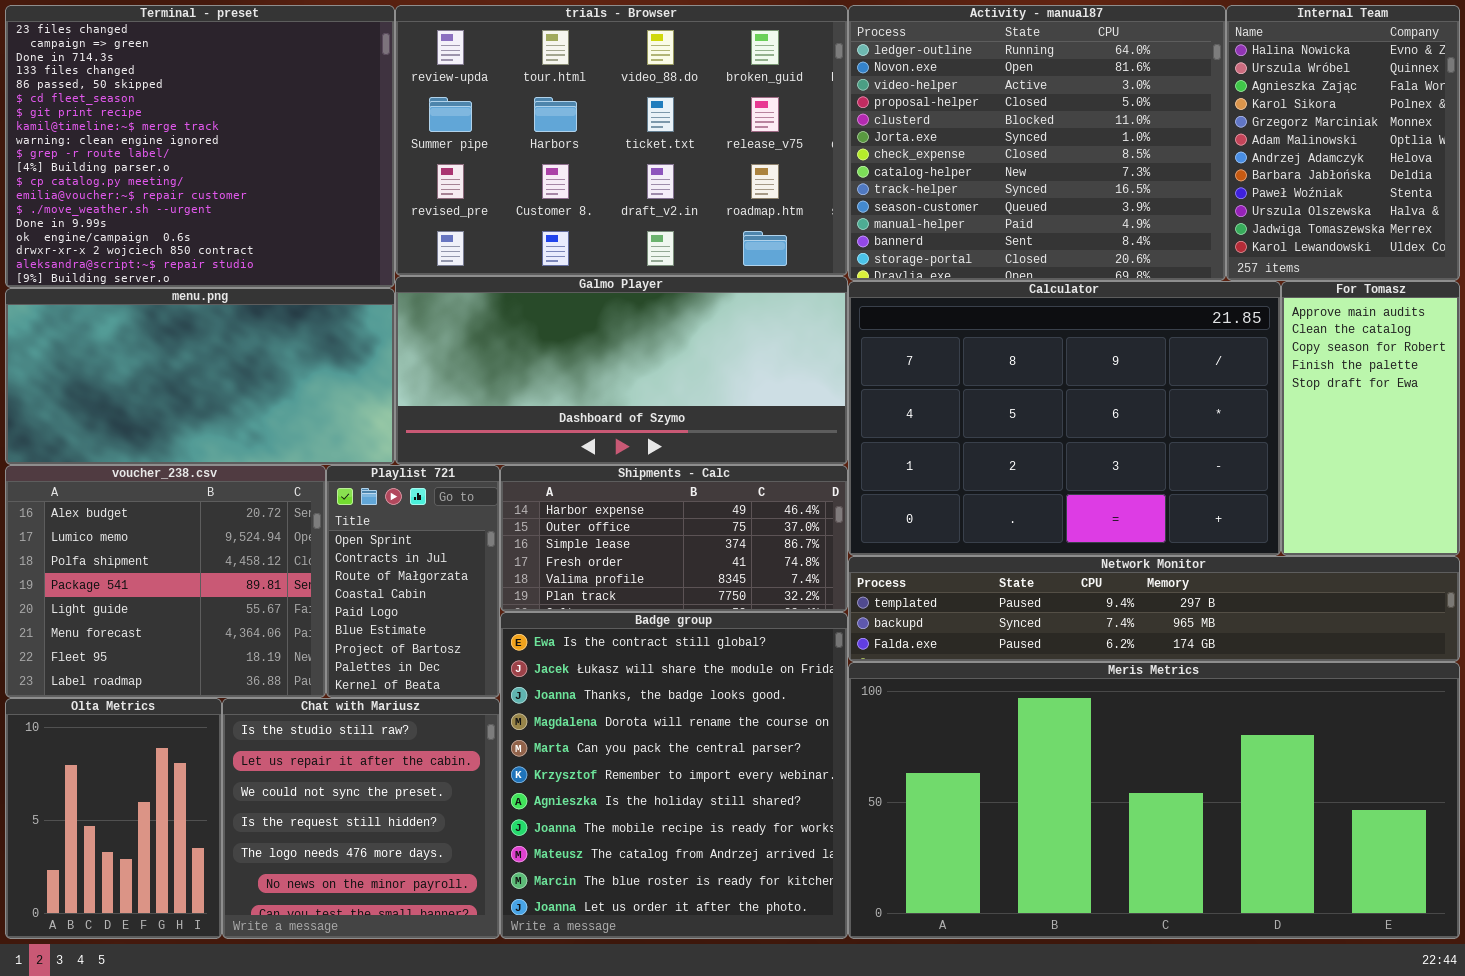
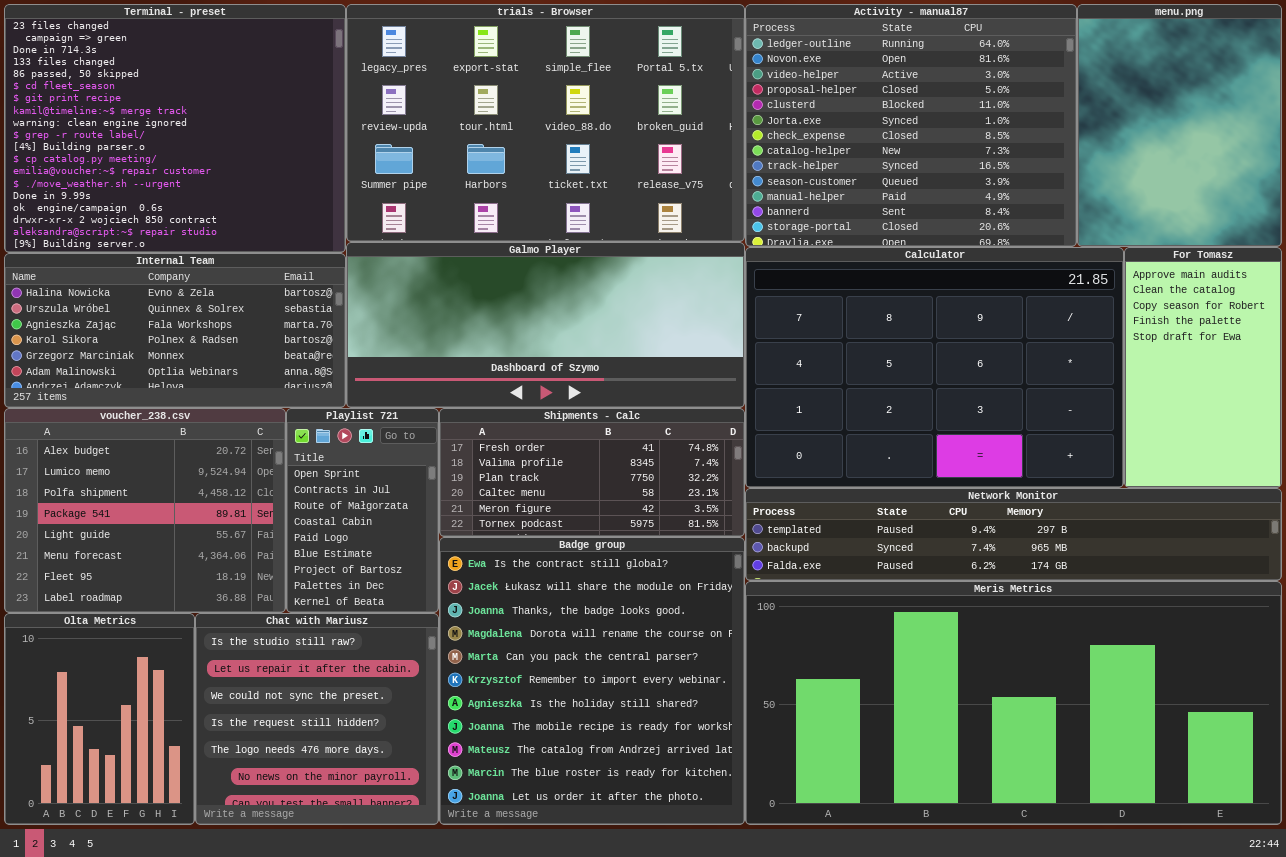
trials - Browser: [395,5,848,276] -> [346,4,745,242], scrolled up 1 row
Internal Team: [1226,5,1460,281] -> [4,253,346,408], moved, resized
menu.png: [5,288,395,465] -> [1077,4,1282,247], moved, resized
Shipments - Calc: [500,465,848,612] -> [439,408,745,537], scrolled down 3 rows

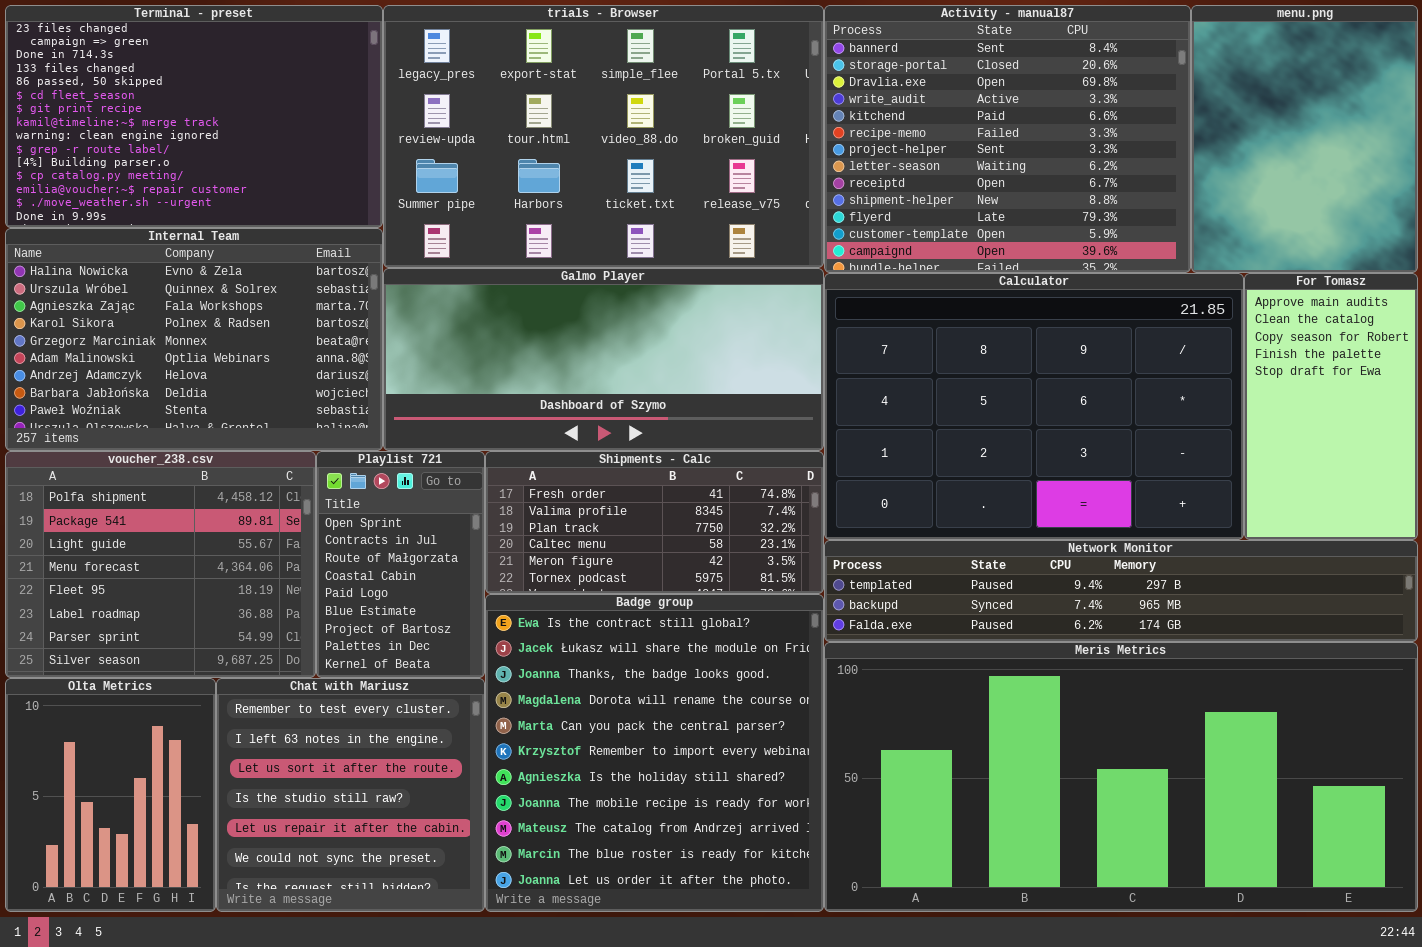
Terminal - preset: [4,4,346,253] -> [5,5,383,228], resized
Activity - manual87: [745,4,1077,247] -> [824,5,1191,273], scrolled down 11 rows
Internal Team: [4,253,346,408] -> [5,228,383,451], resized
voucher_238.csv: [4,408,286,613] -> [5,451,316,678], scrolled down 2 rows
Chat with Mariusz: [195,613,439,825] -> [216,678,485,912], scrolled up 3 rows

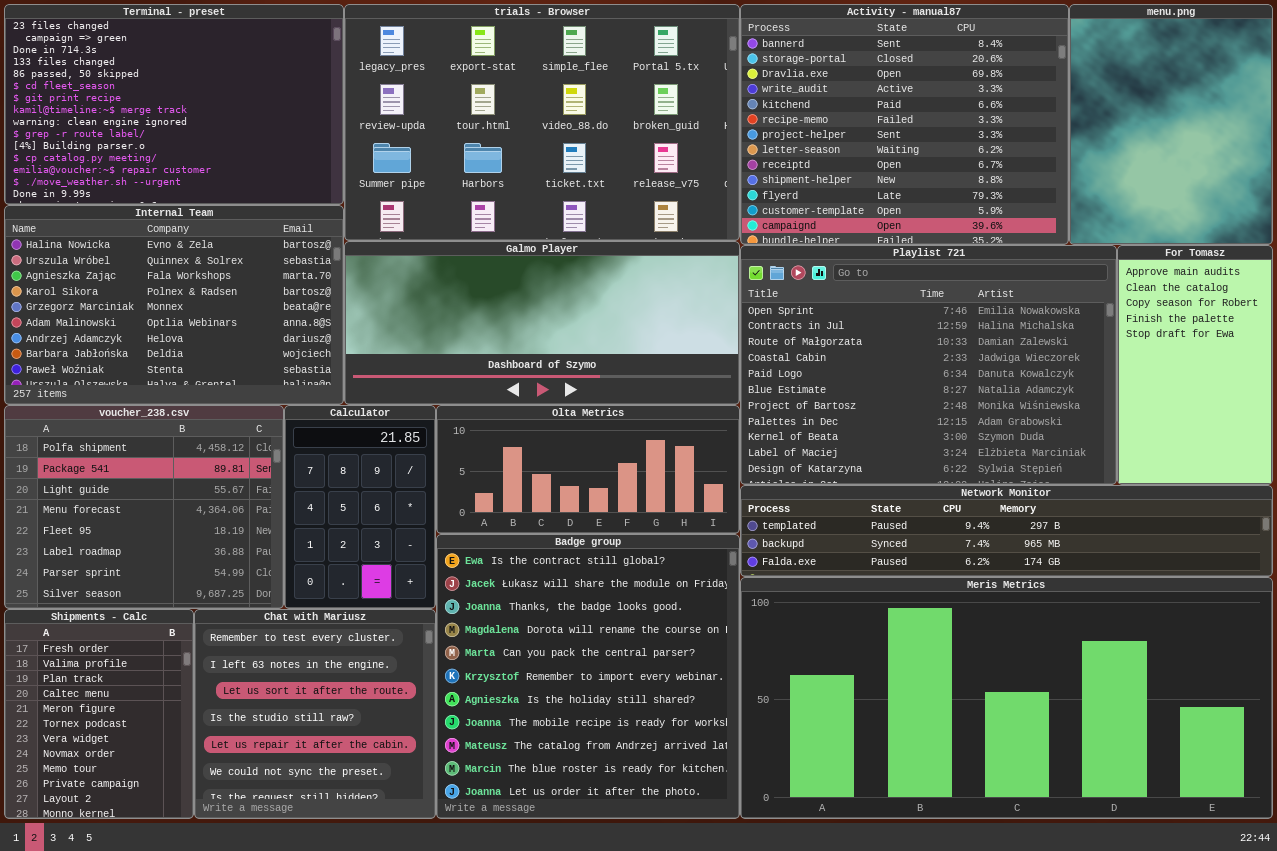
Calculator: [824,273,1244,540] -> [284,405,436,609], moved, resized
Playlist 721: [316,451,485,678] -> [740,245,1117,485], moved, resized
Shipments - Calc: [485,451,824,594] -> [4,609,194,819], moved, resized
Olta Metrics: [5,678,216,912] -> [436,405,740,534], moved, resized

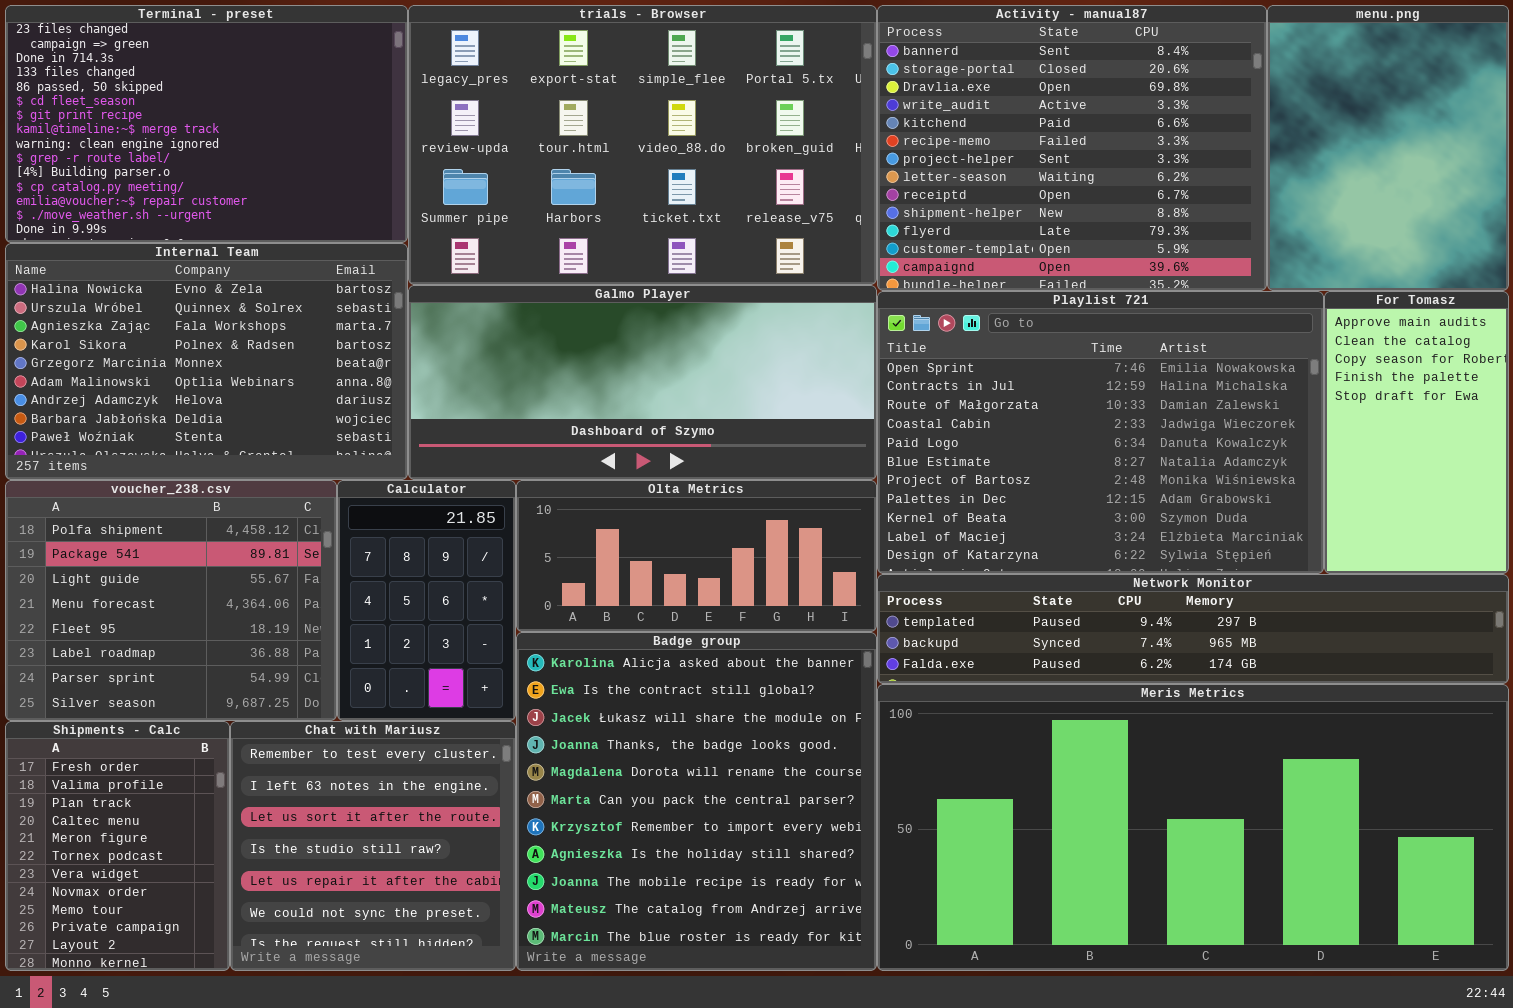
Badge group: [436,534,740,819] -> [516,632,877,971], scrolled up 1 row

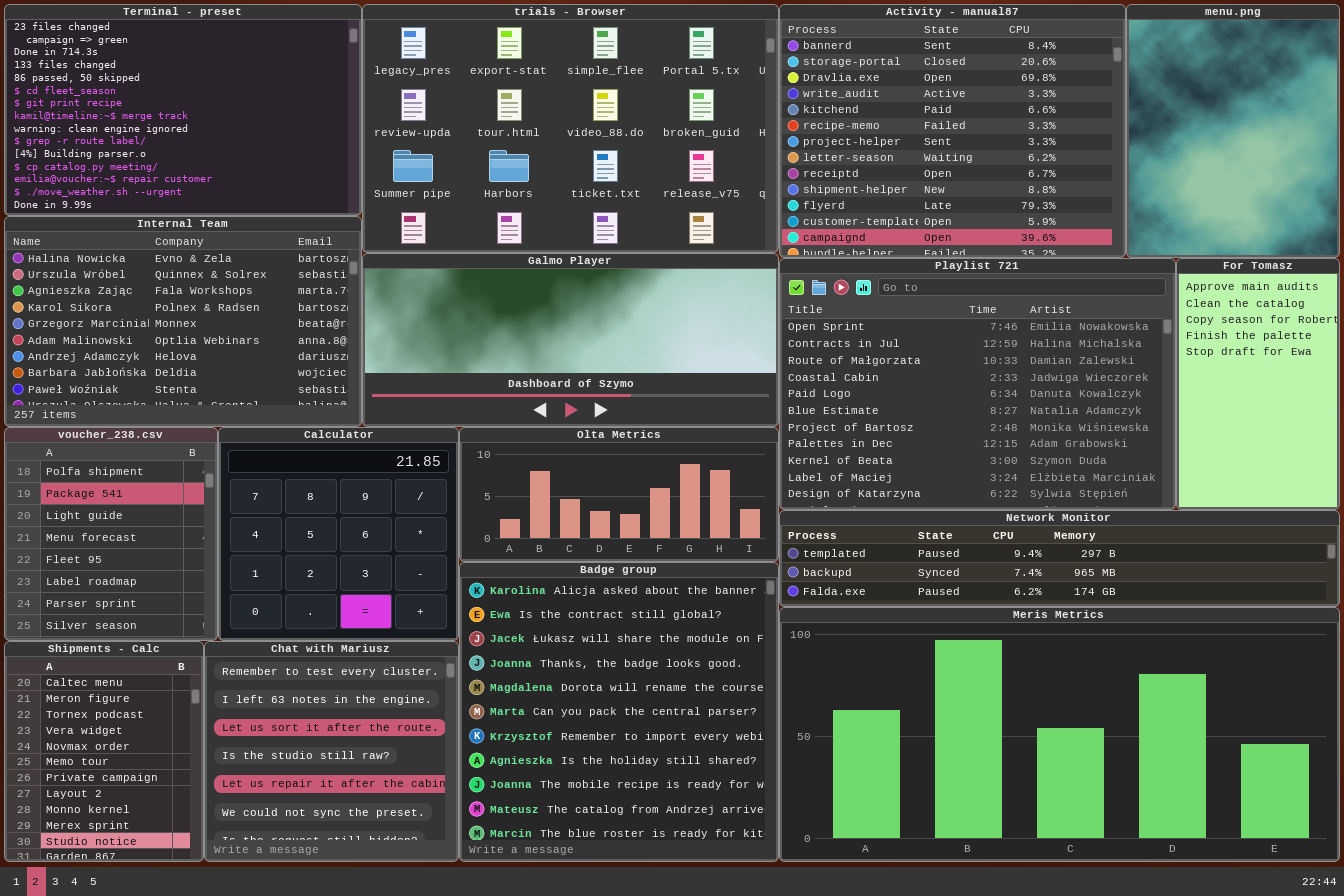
voucher_238.csv: [5,480,337,721] -> [4,427,218,641], resized
Calculator: [337,480,516,721] -> [218,427,459,641], resized
Shipments - Calc: [5,721,230,971] -> [4,641,204,862], scrolled down 3 rows

